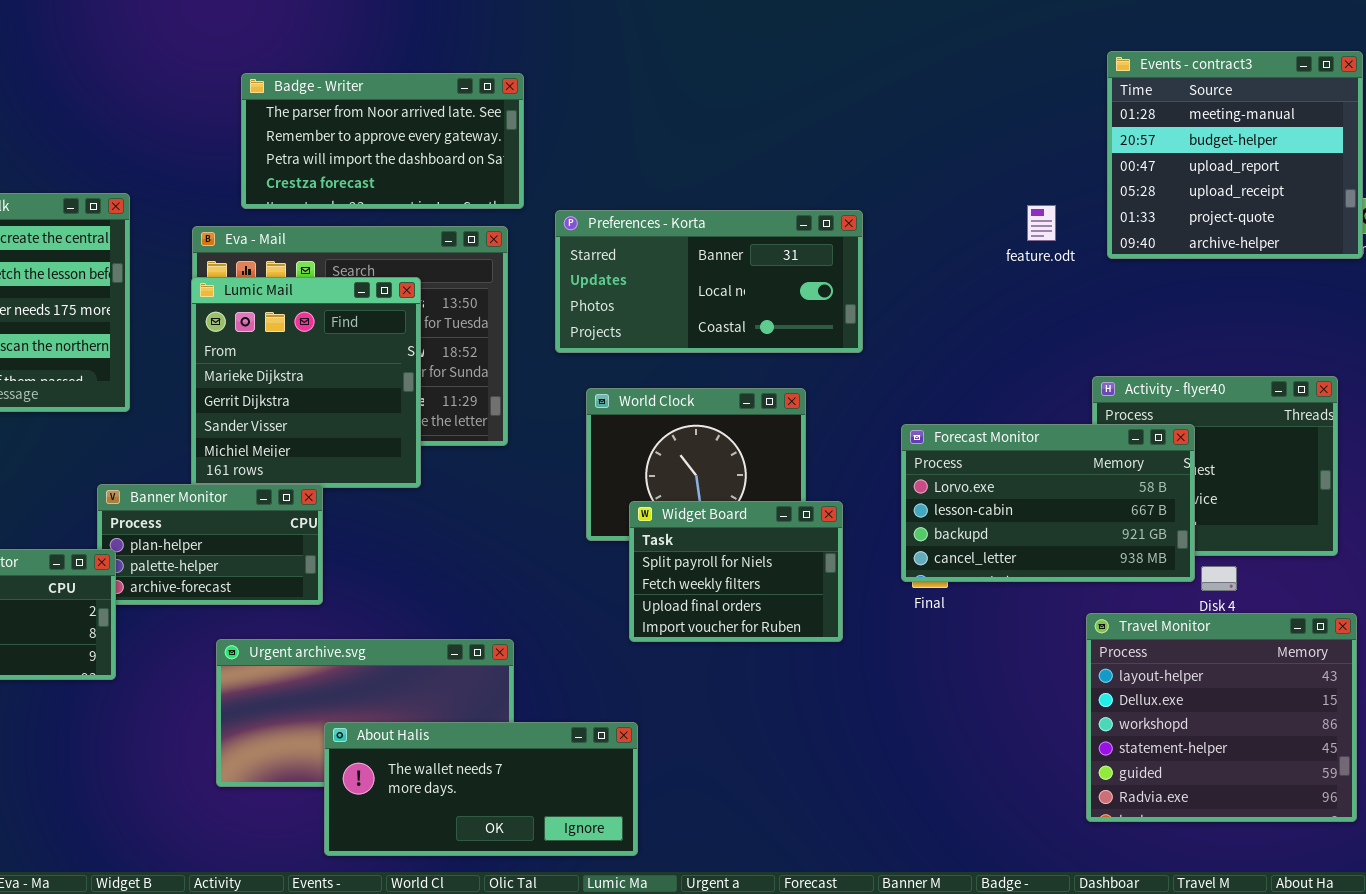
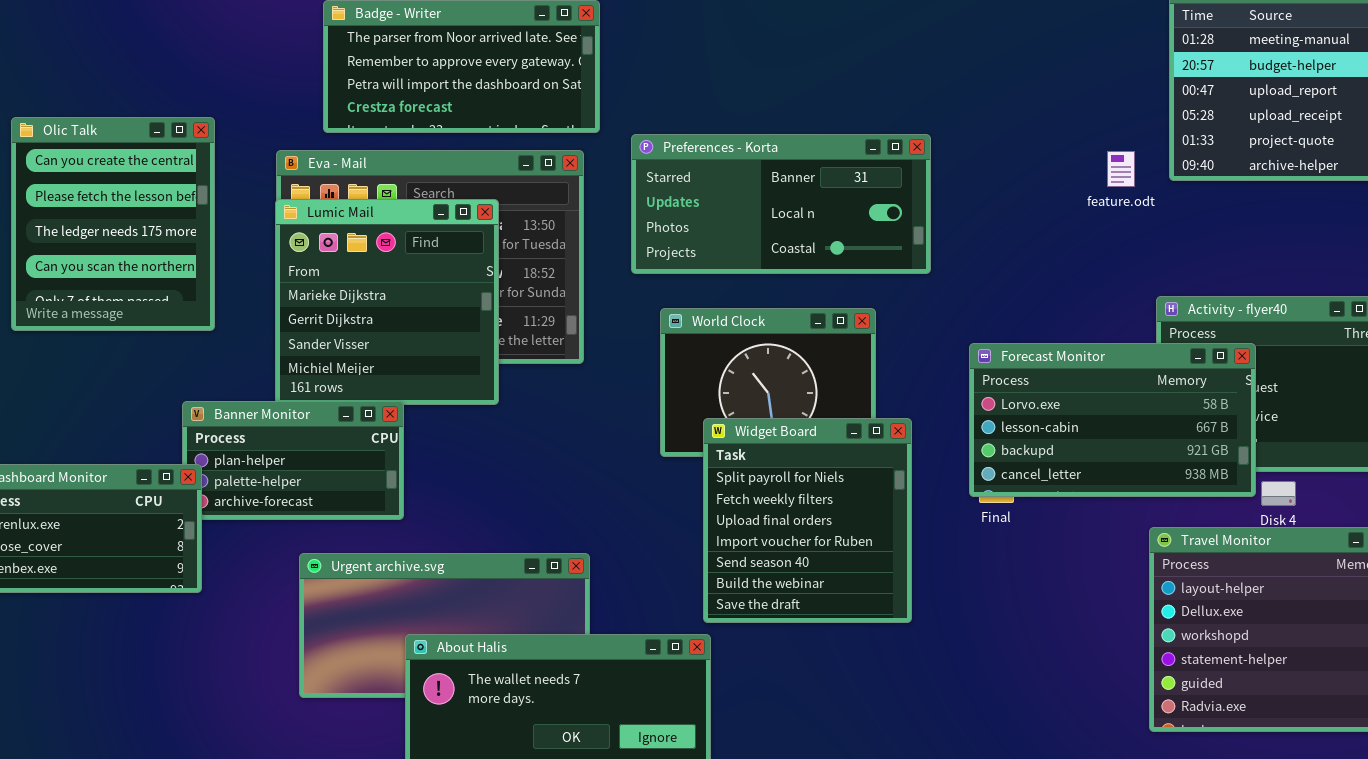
feature.odt: [1027,205,1056,241] -> [1107,151,1135,187], moved
Widget Board: [629,501,843,642] -> [703,418,912,623], resized

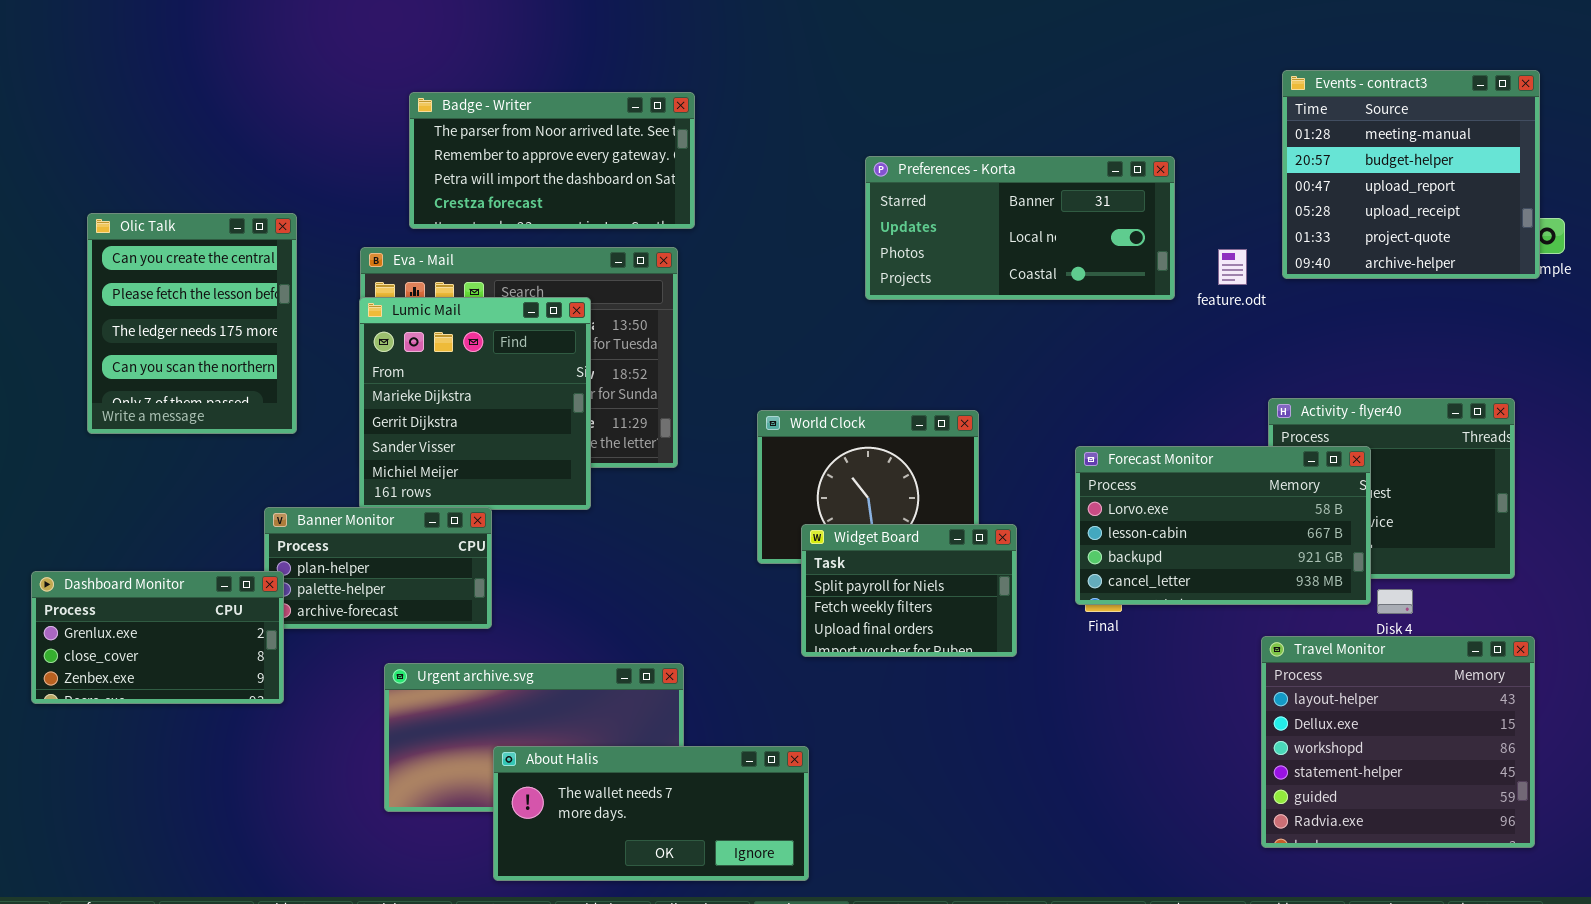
Preferences - Korta: [631,134,931,274] -> [865,156,1175,300], moved
Widget Board: [703,418,912,623] -> [801,524,1017,657], resized

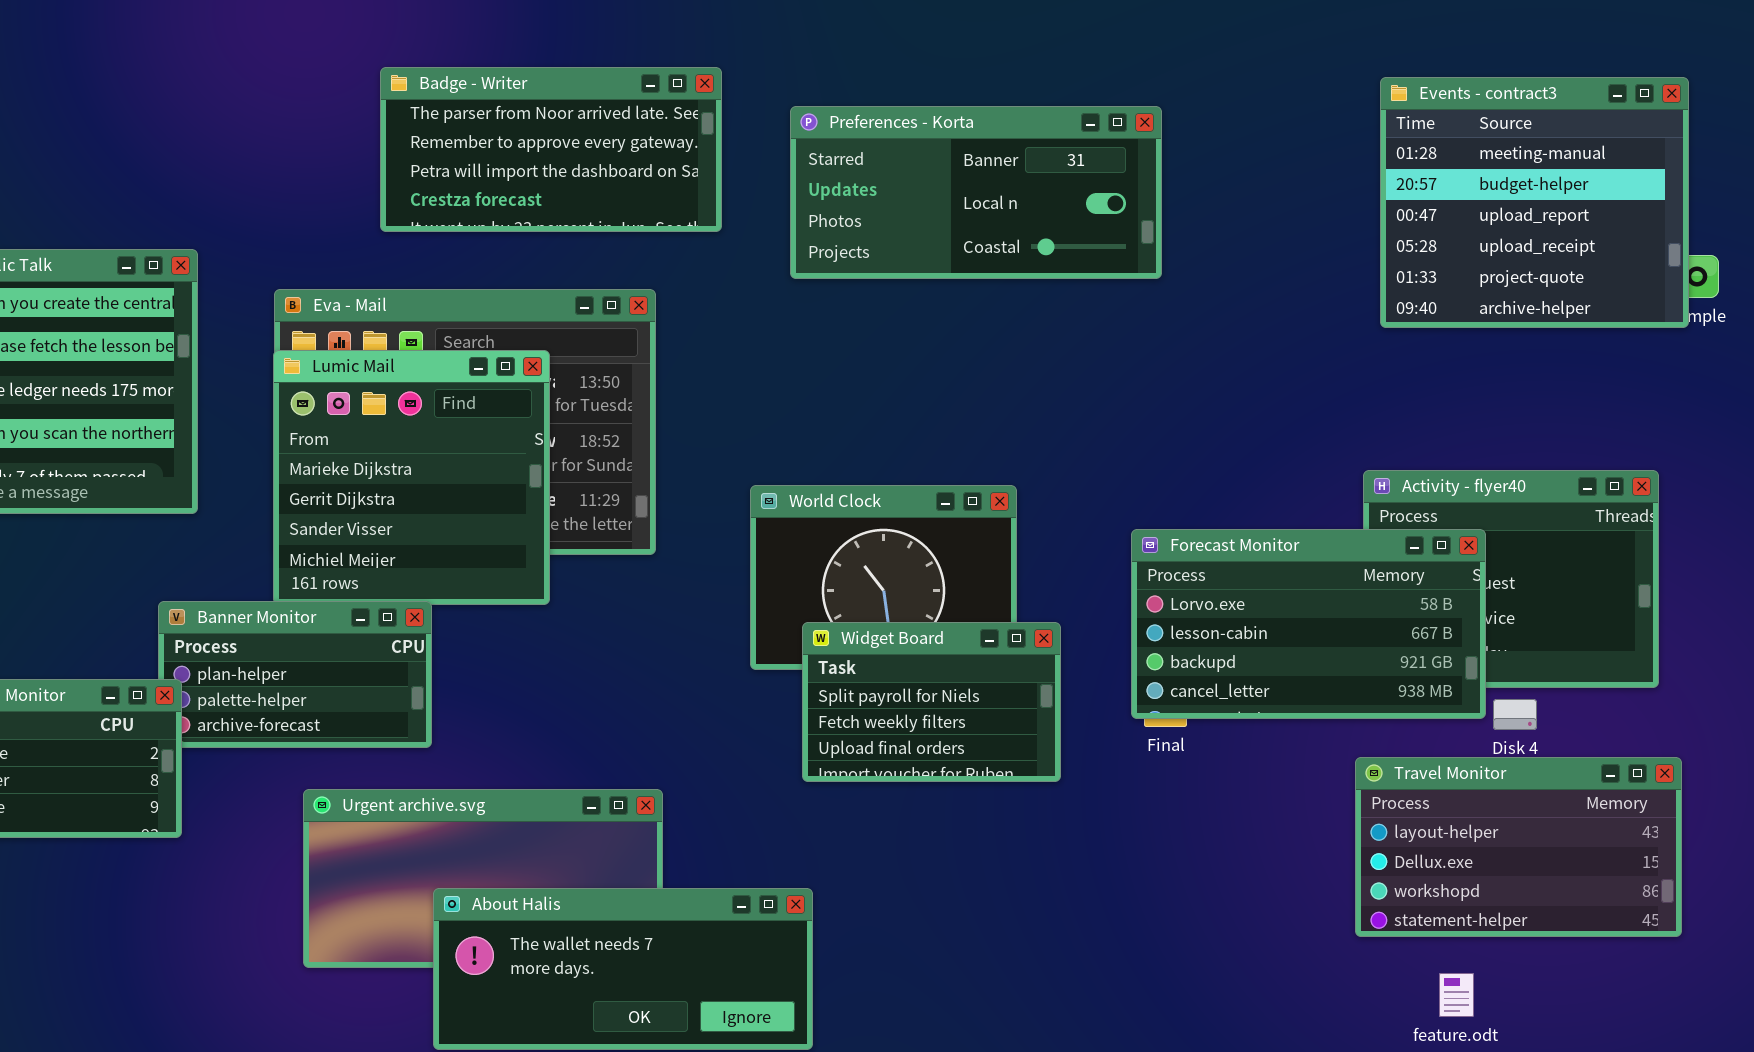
Badge - Writer: [409,92,695,229] -> [380,67,722,232], moved
Preferences - Korta: [865,156,1175,300] -> [790,106,1162,279], moved
feature.odt: [1218,249,1247,285] -> [1439,973,1474,1017], moved
Travel Monitor: [1261,636,1535,848] -> [1355,757,1682,937], resized

